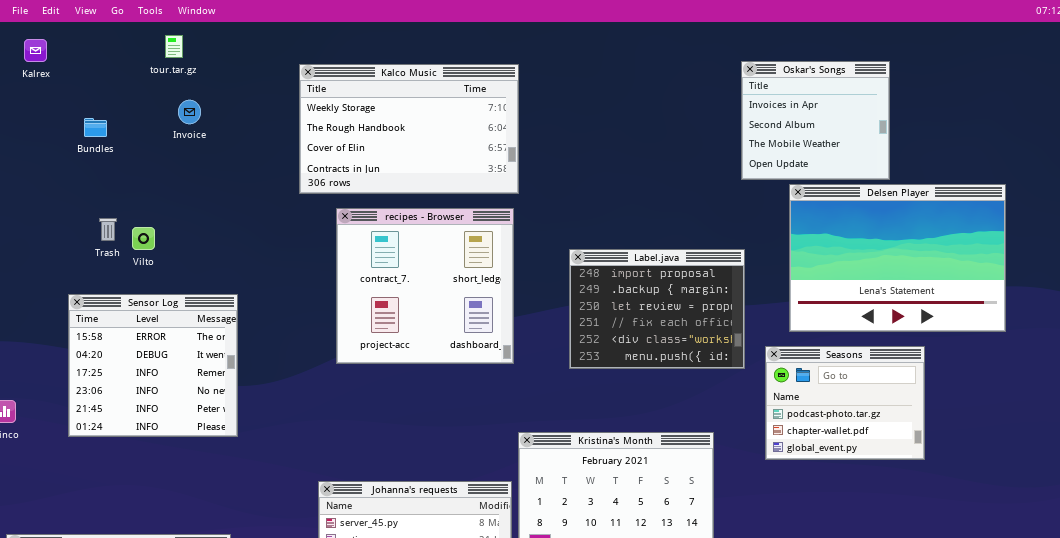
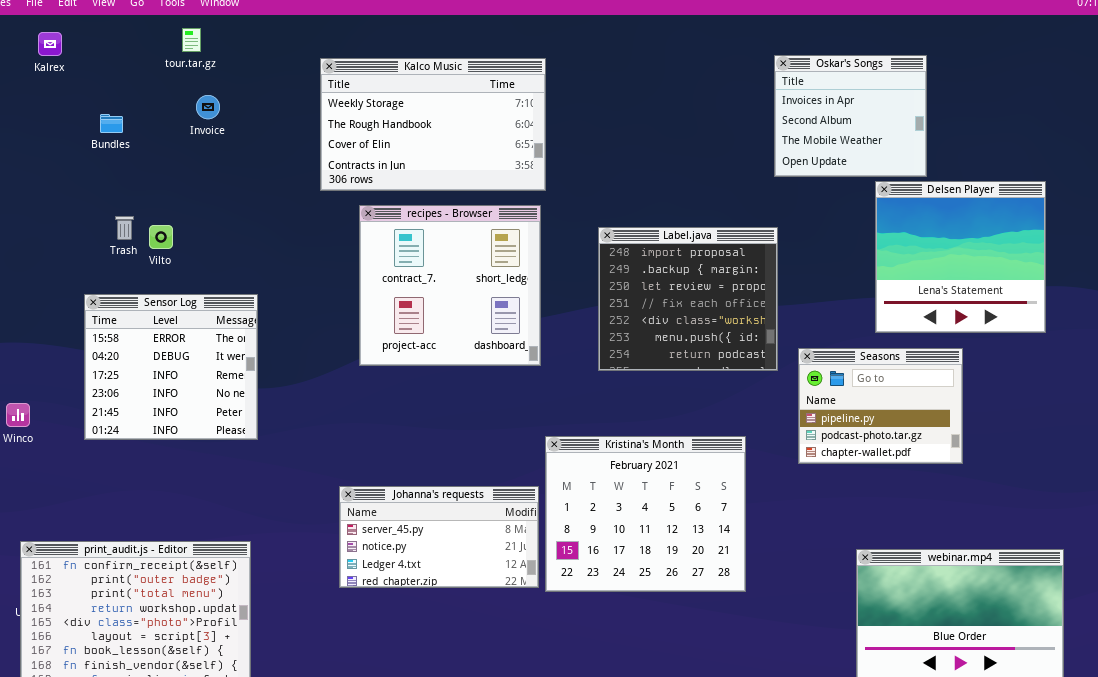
Delsen Player: [789,184,1006,332] -> [875,181,1046,333], resized
Label.java: [569,249,745,369] -> [598,227,778,371], resized
Seasons: [765,346,925,460] -> [798,348,963,464], scrolled up 1 row

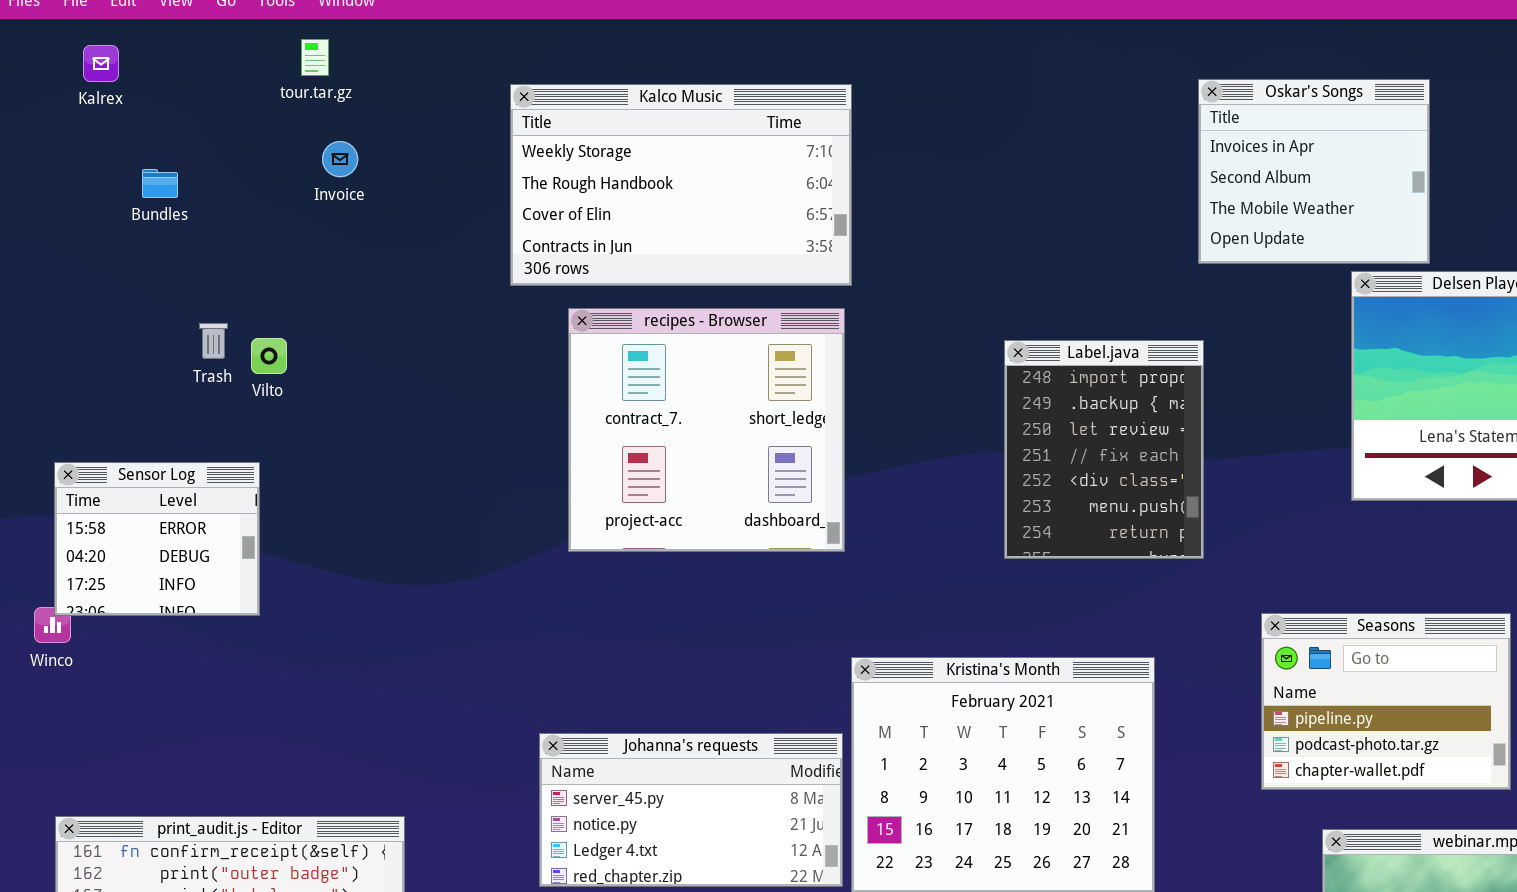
Bundles: [100,114,123,133] -> [142,169,178,198], moved
Label.java: [598,227,778,371] -> [1004,340,1204,559], resized
Sensor Log: [84,294,258,440] -> [54,462,260,616], moved, resized
Seasons: [798,348,963,464] -> [1261,613,1511,790], moved

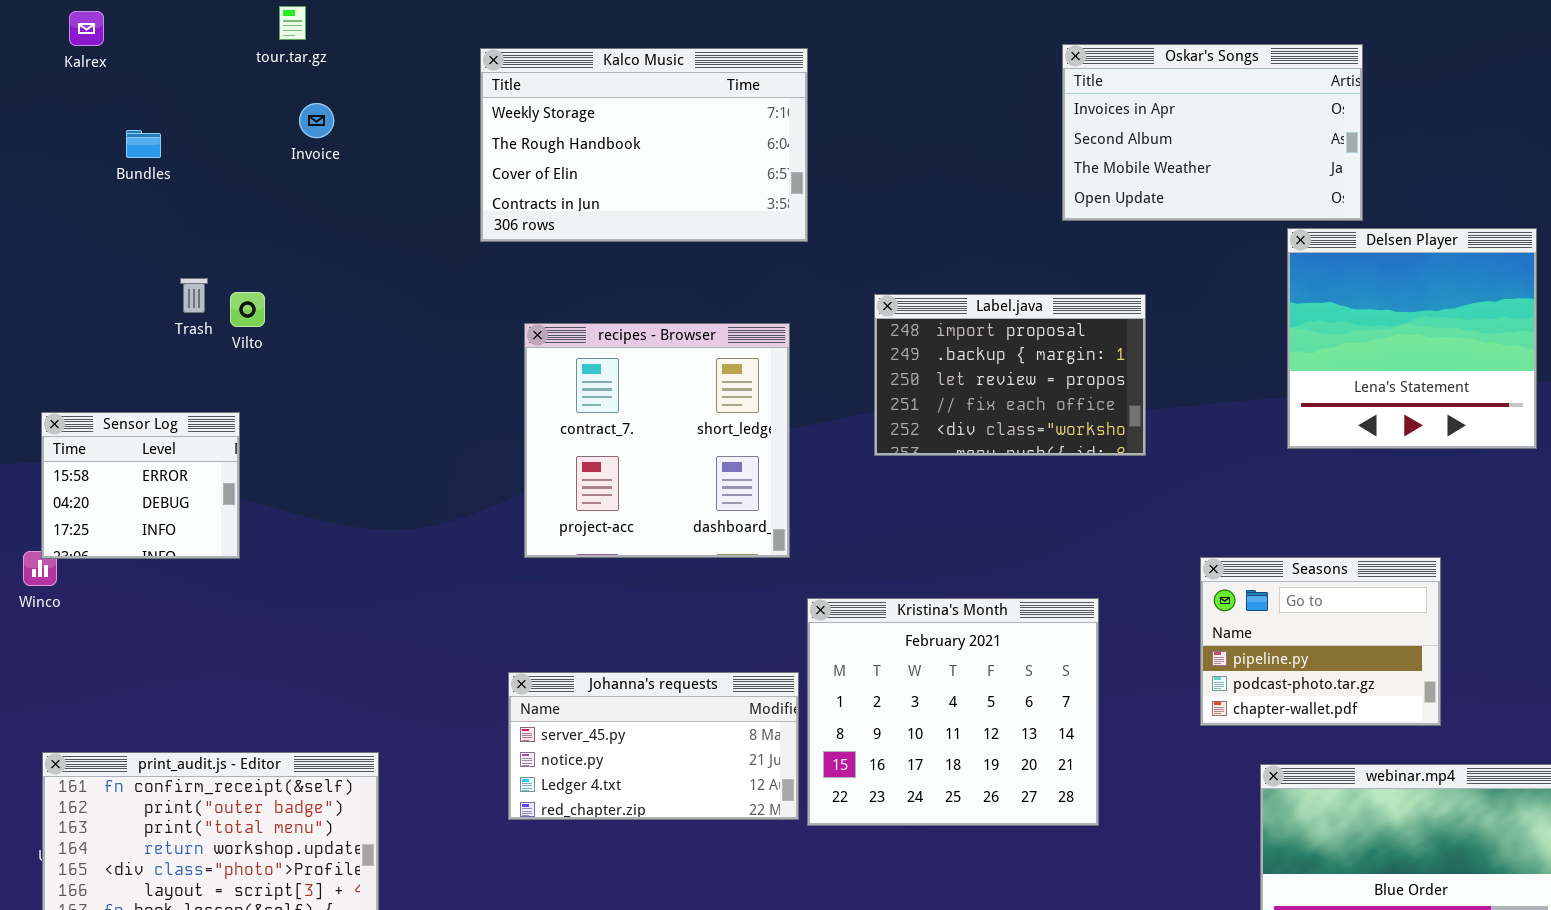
Oskar's Songs: [1198,79,1430,264] -> [1062,44,1363,221], resized
recipes - Browser: [568,308,845,552] -> [524,323,790,558], moved
Label.java: [1004,340,1204,559] -> [874,294,1146,456], resized

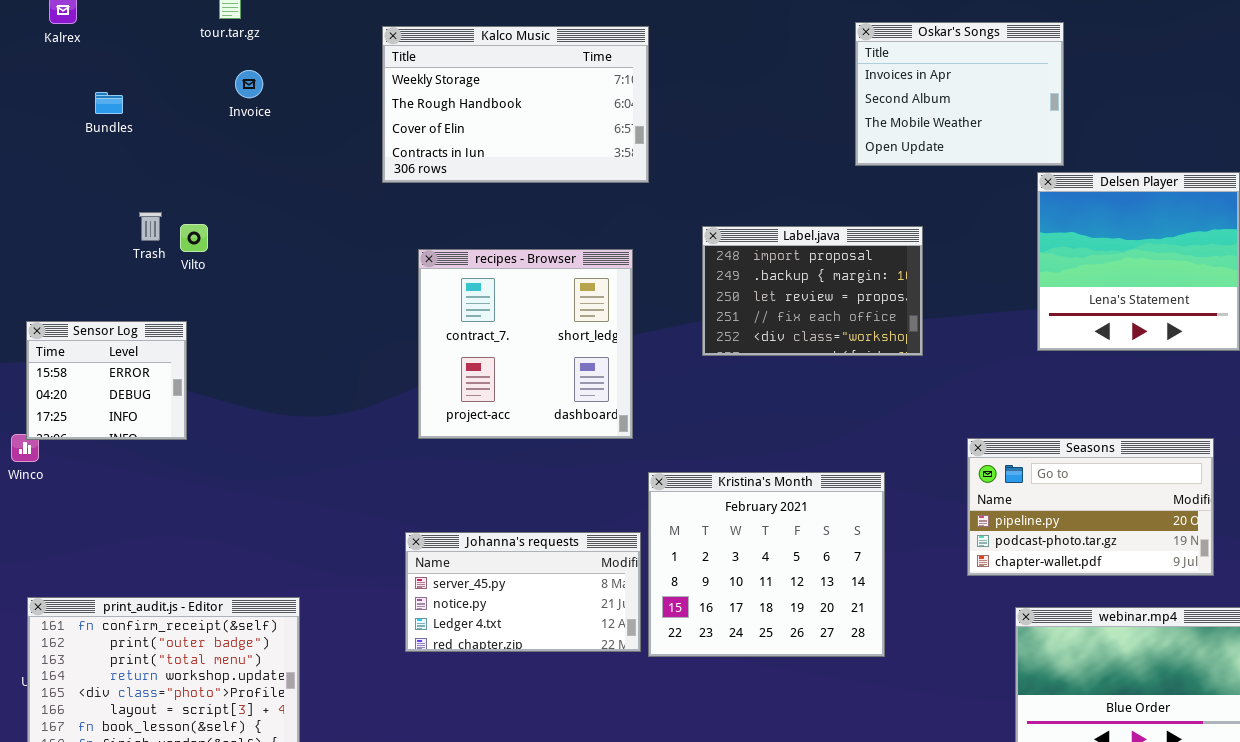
Oskar's Songs: [1062,44,1363,221] -> [855,22,1064,166], resized
Seasons: [1200,557,1441,726] -> [967,438,1214,576], resized

